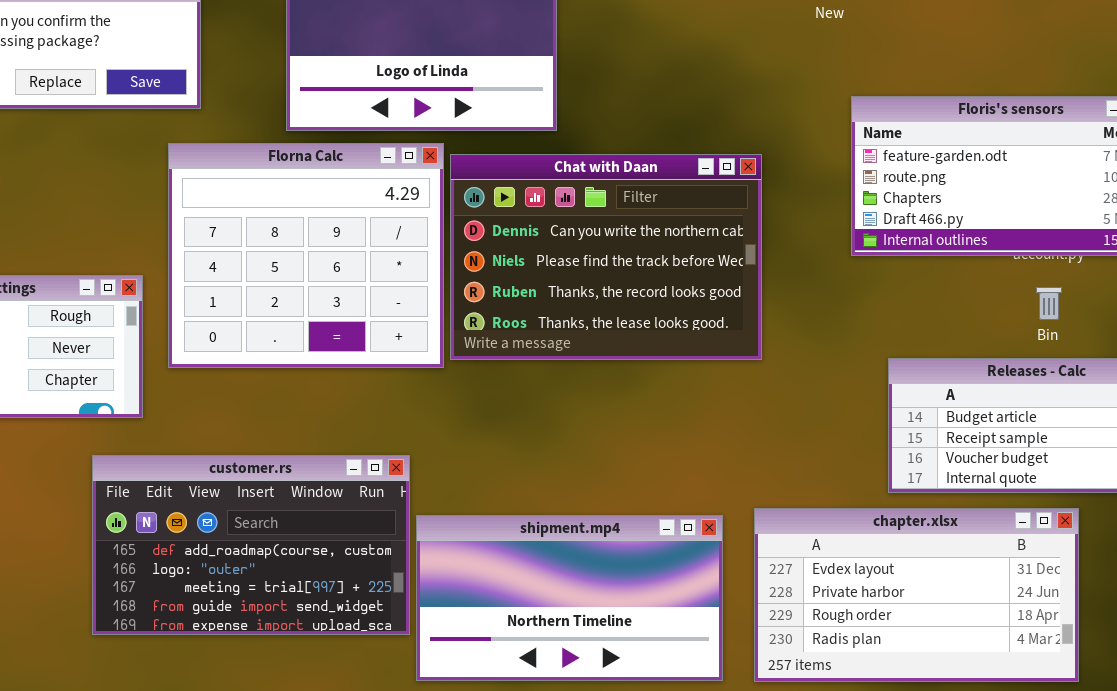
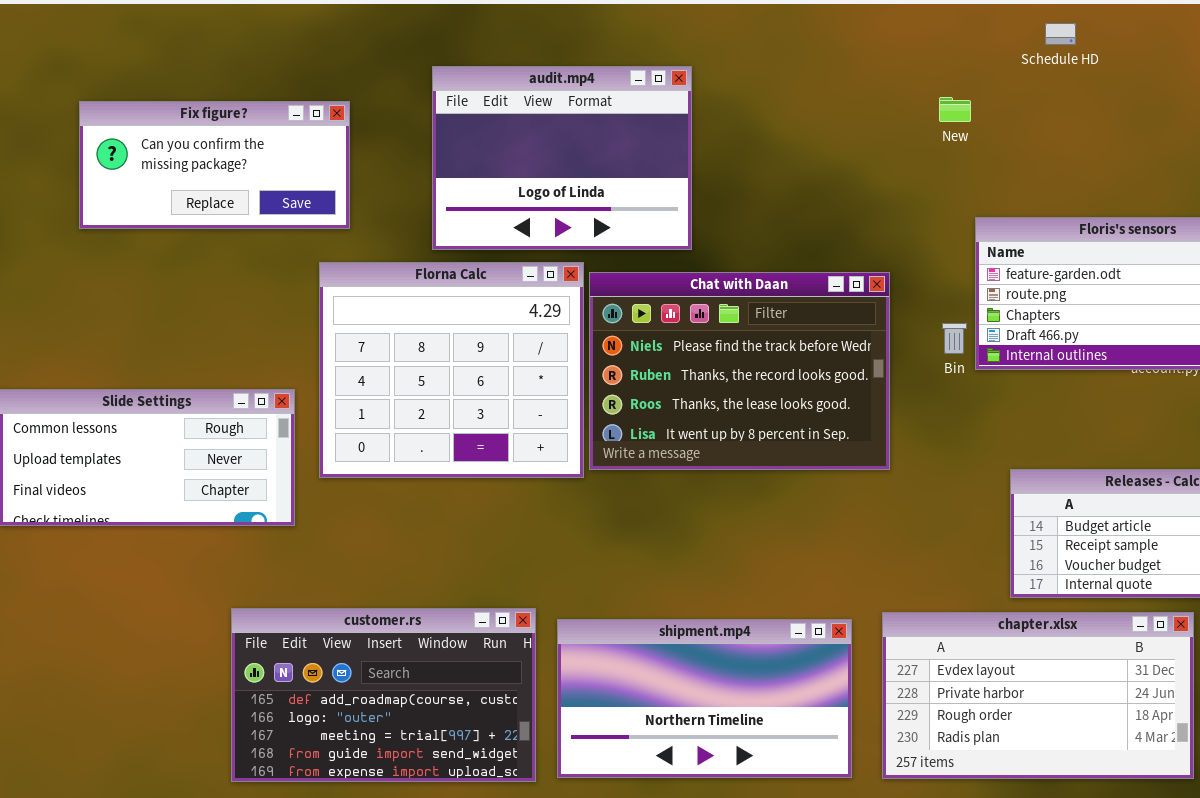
Chat with Daan: [450,154,762,360] -> [589,272,890,470], scrolled down 1 row
Bin: [1036,287,1062,320] -> [942,323,967,354], moved
customer.rs: [92,455,410,635] -> [231,608,536,782], moved

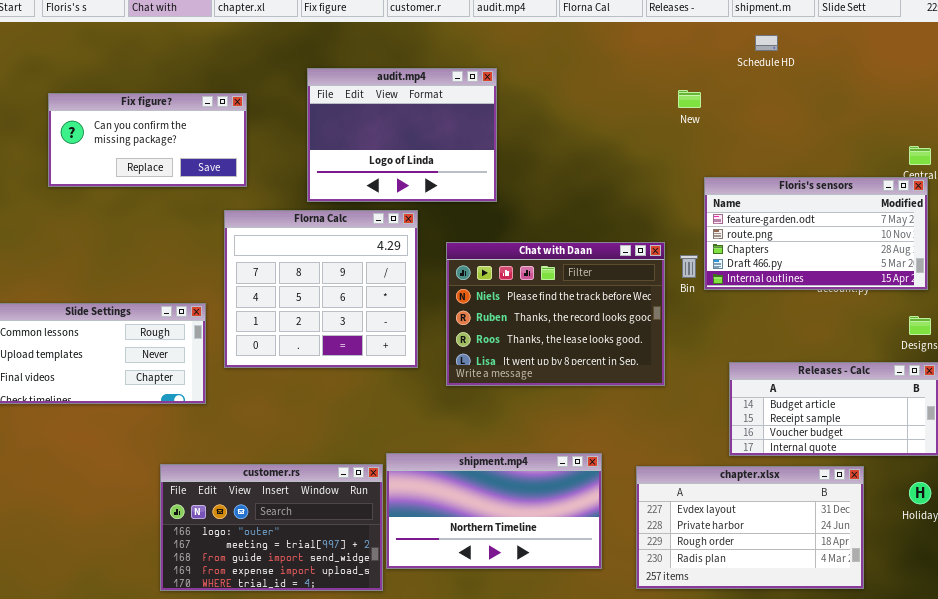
Chat with Daan: [589,272,890,470] -> [446,242,665,386], moved
customer.rs: [231,608,536,782] -> [160,464,383,591], scrolled down 1 row
shipment.mp4: [557,619,852,778] -> [386,453,602,569], moved

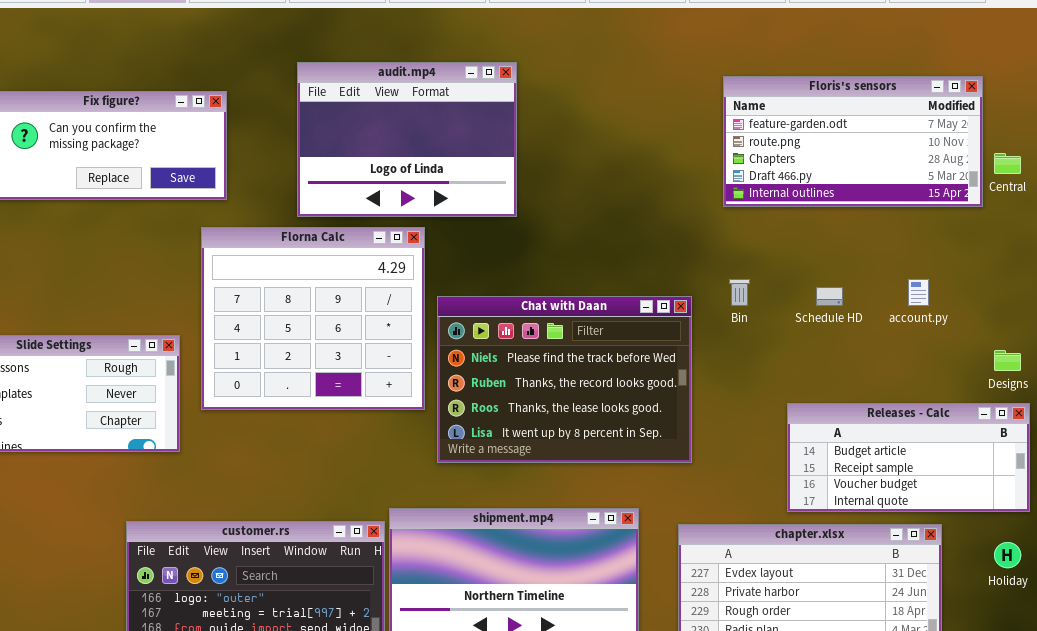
Schedule HD: [755,35,778,51] -> [816,287,843,306], moved
Floris's sensors: [704,177,928,290] -> [723,76,983,207], moved
Chat with Daan: [446,242,665,386] -> [437,296,692,463], moved

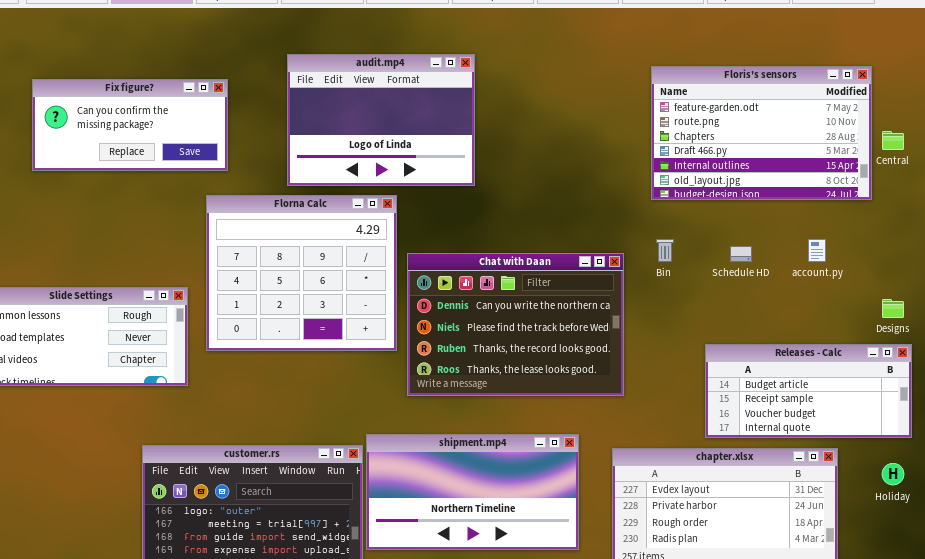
Floris's sensors: [723,76,983,207] -> [651,66,872,200], resized
Chat with Daan: [437,296,692,463] -> [407,253,624,396], scrolled up 1 row

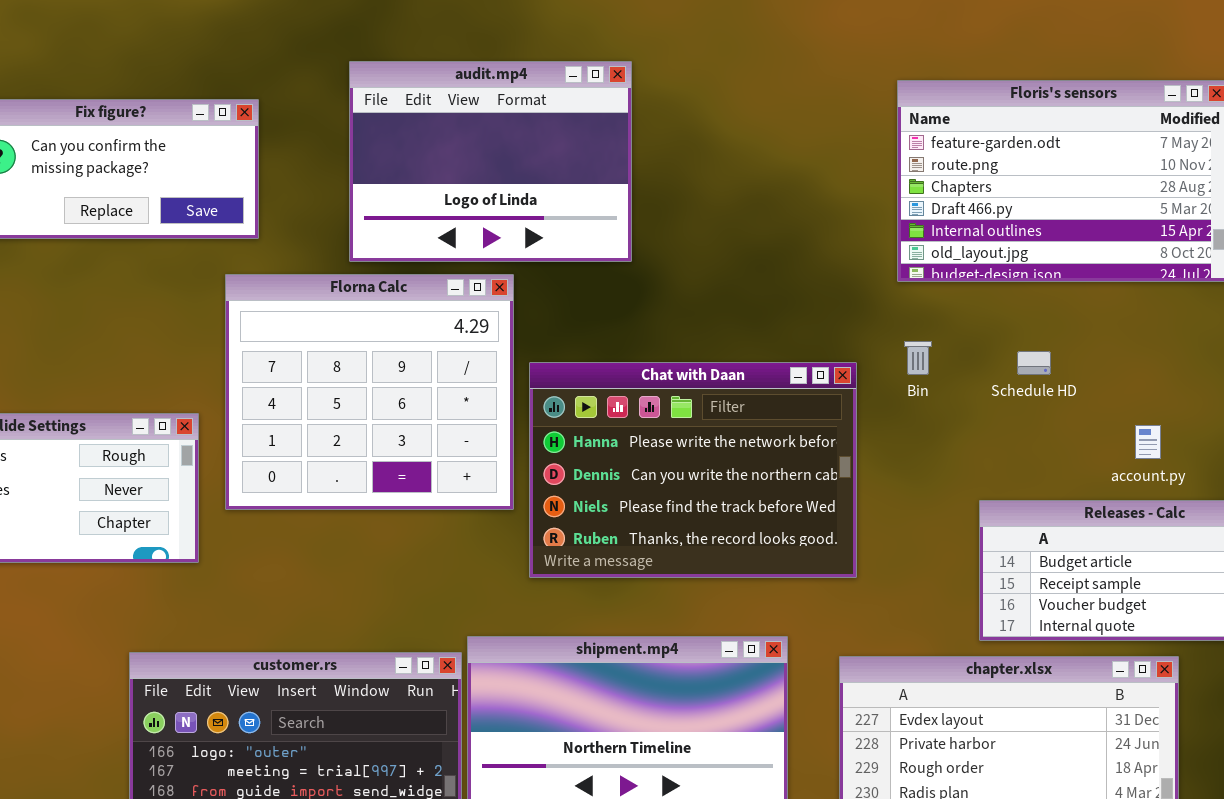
account.py: [808,239,826,262] -> [1135,425,1161,459], moved
Chat with Daan: [407,253,624,396] -> [529,362,857,578], scrolled up 1 row

